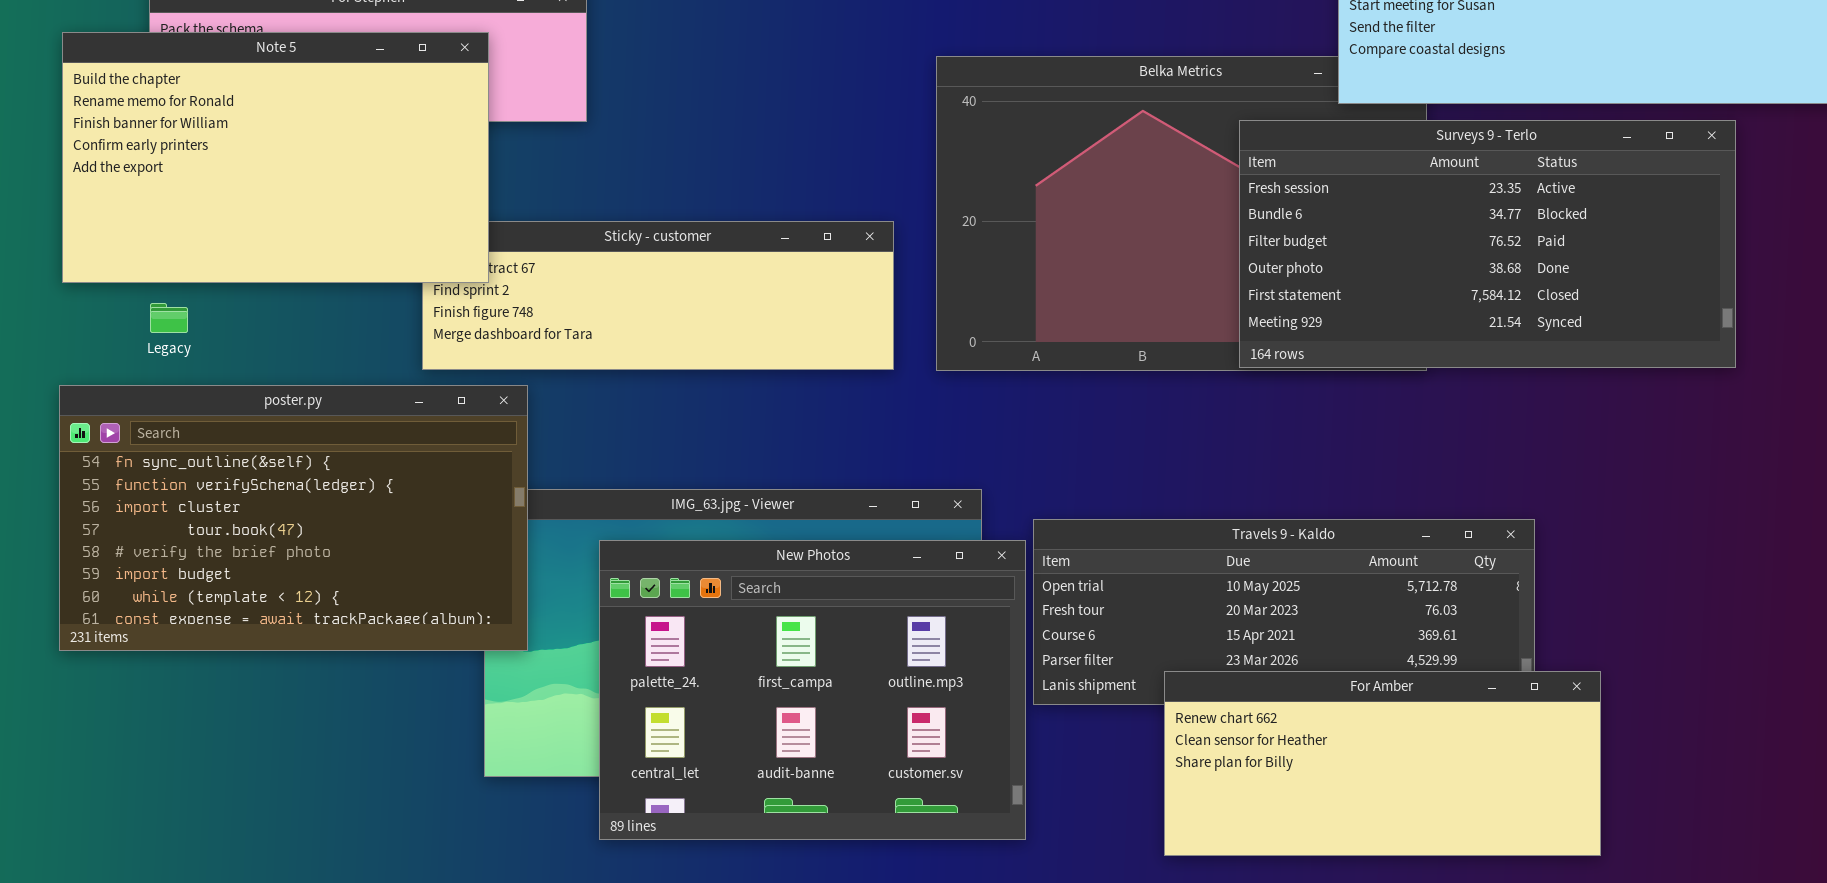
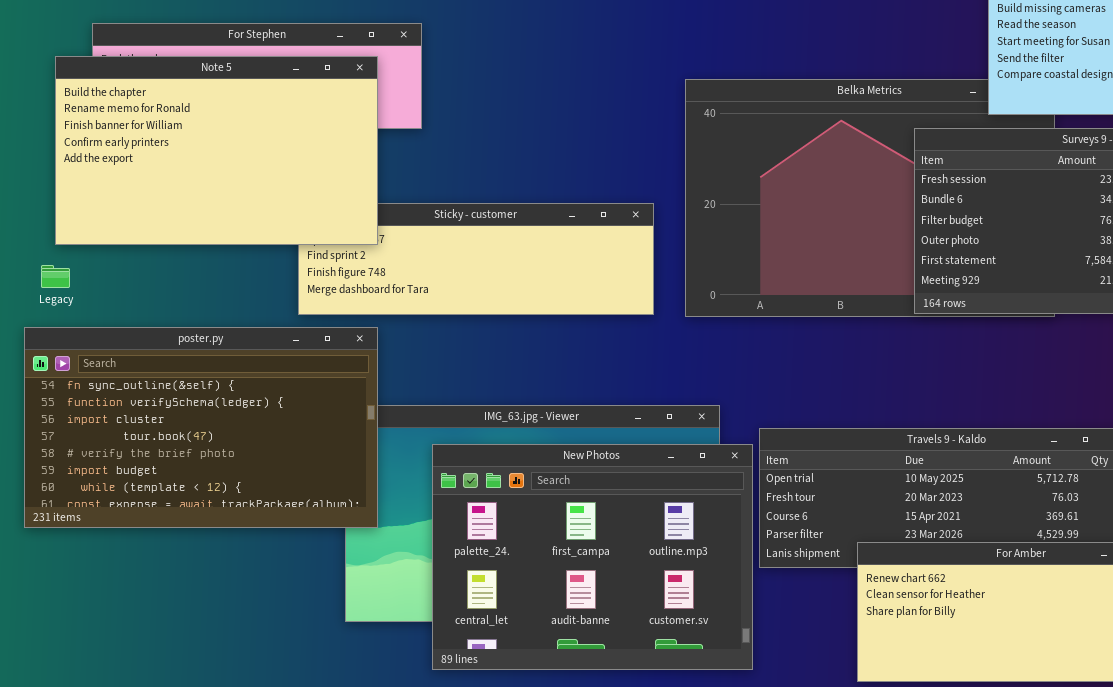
Note 5: [62,32,489,283] -> [55,56,378,245], moved
Legacy: [150,303,188,333] -> [41,265,70,288], moved

